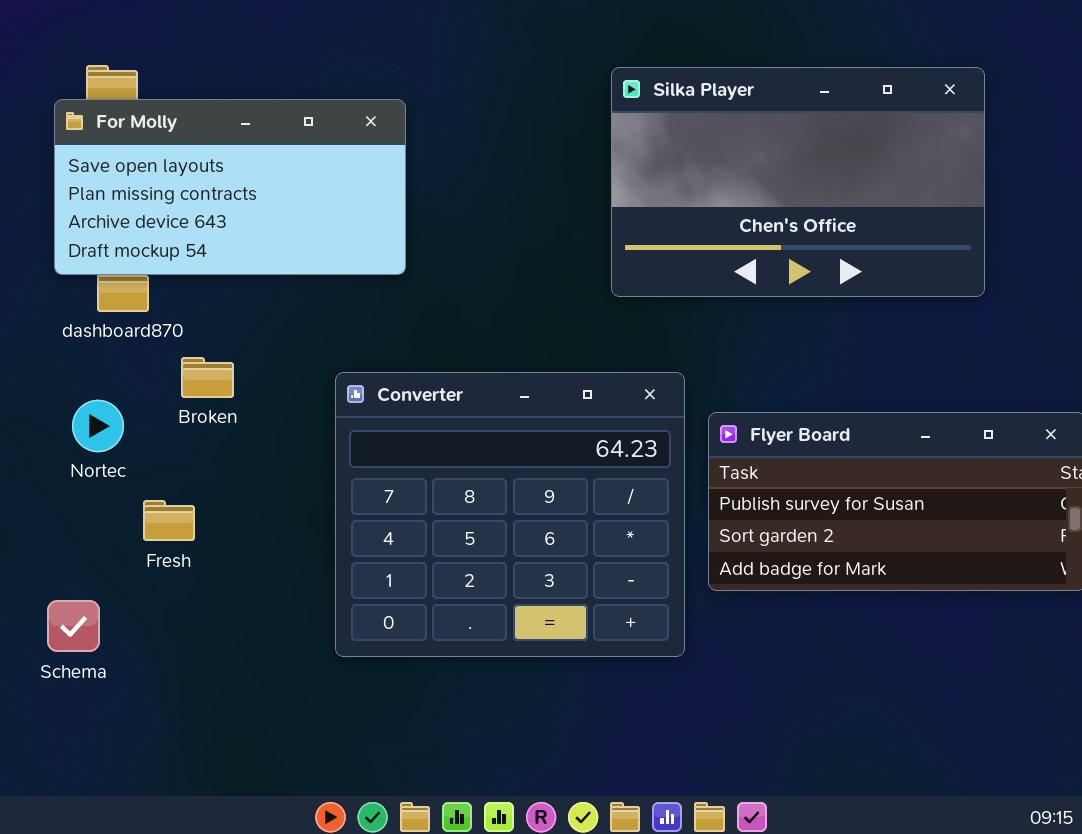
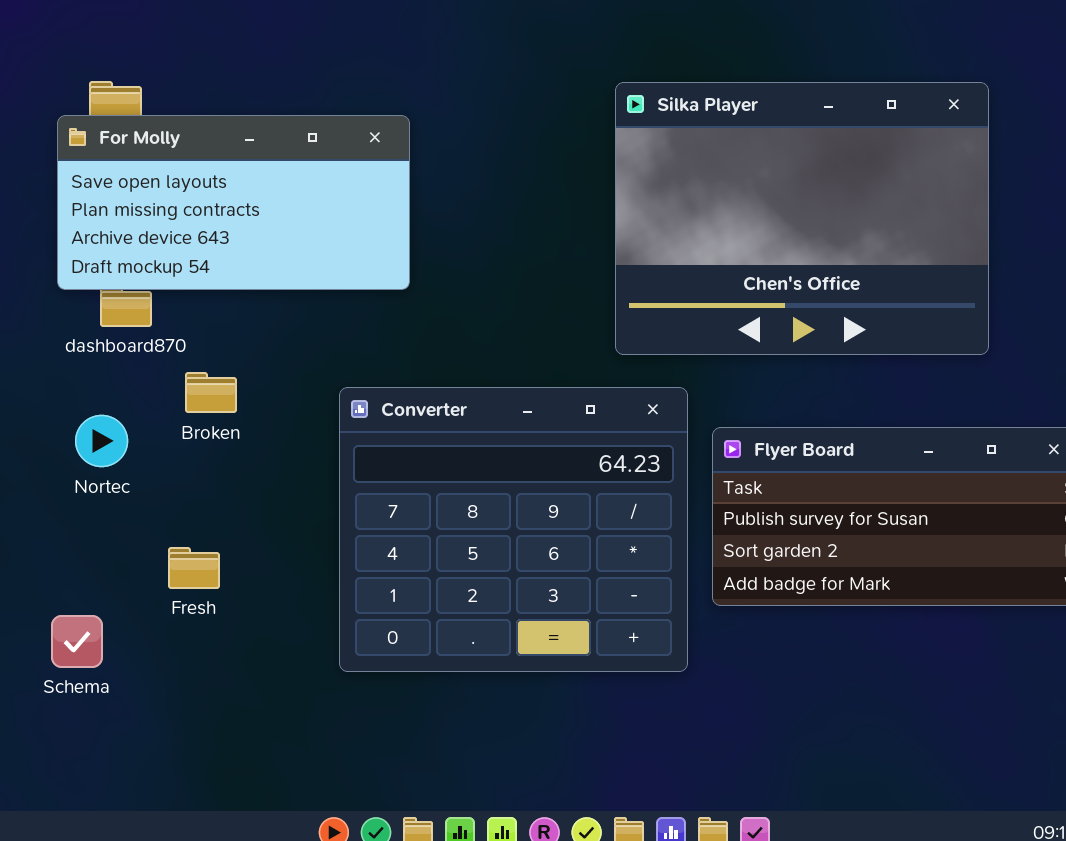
Silka Player: [611,67,985,297] -> [615,82,989,355], resized
Fresh: [143,500,195,541] -> [168,547,220,589], moved

